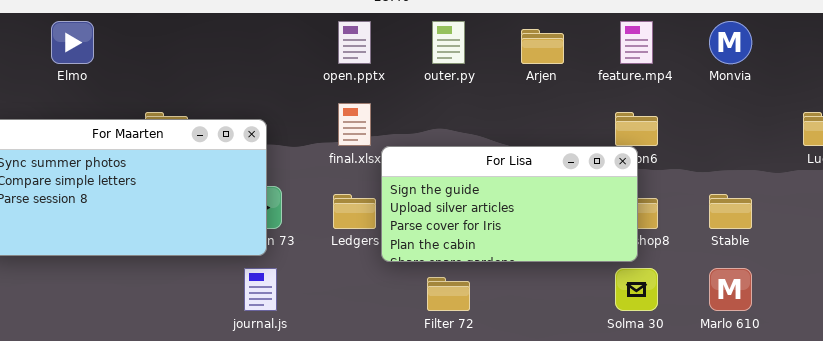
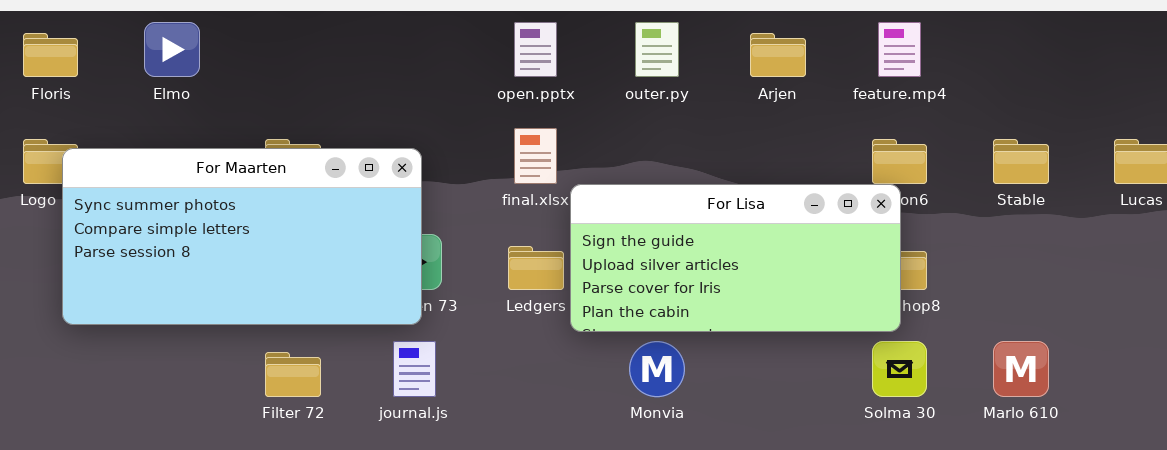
Monvia: [709,21,752,64] -> [629,341,685,397], moved
Stable: [709,194,752,229] -> [993,139,1049,184], moved
Filter 72: [427,277,470,311] -> [265,352,321,397], moved

